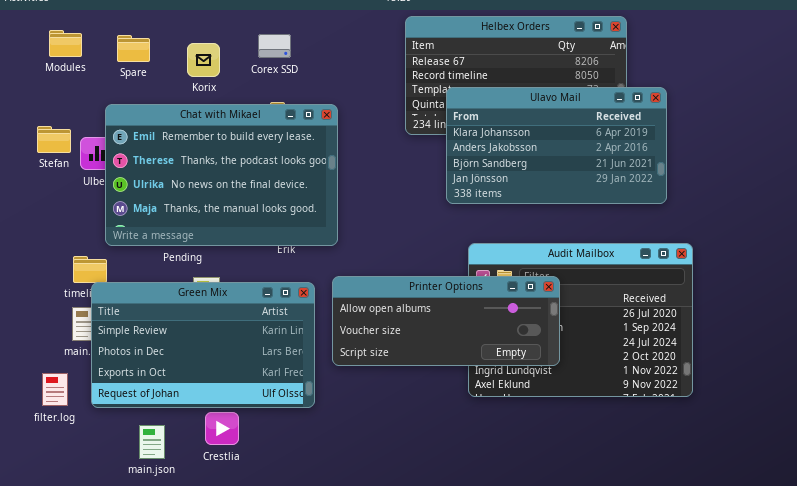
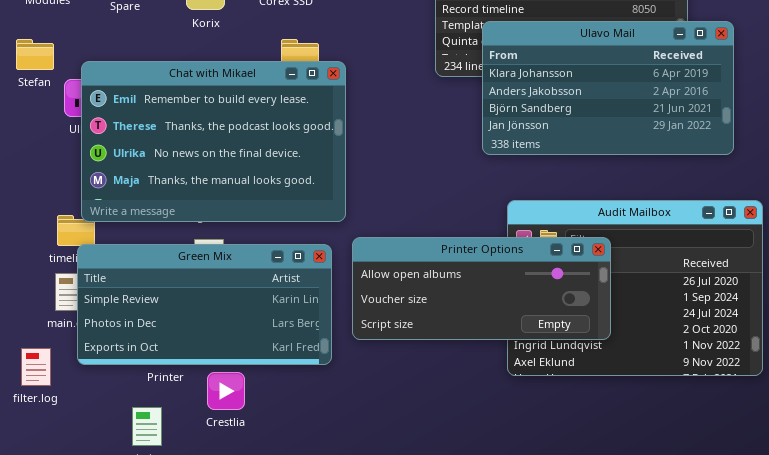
Chat with Mikael: [105,104,338,246] -> [81,61,346,222], moved
Stefan: [37,126,71,153] -> [16,39,54,70], moved
Green Mix: [91,282,315,408] -> [77,244,332,365], resized
Crestlia: [205,412,239,445] -> [207,372,245,410], moved

